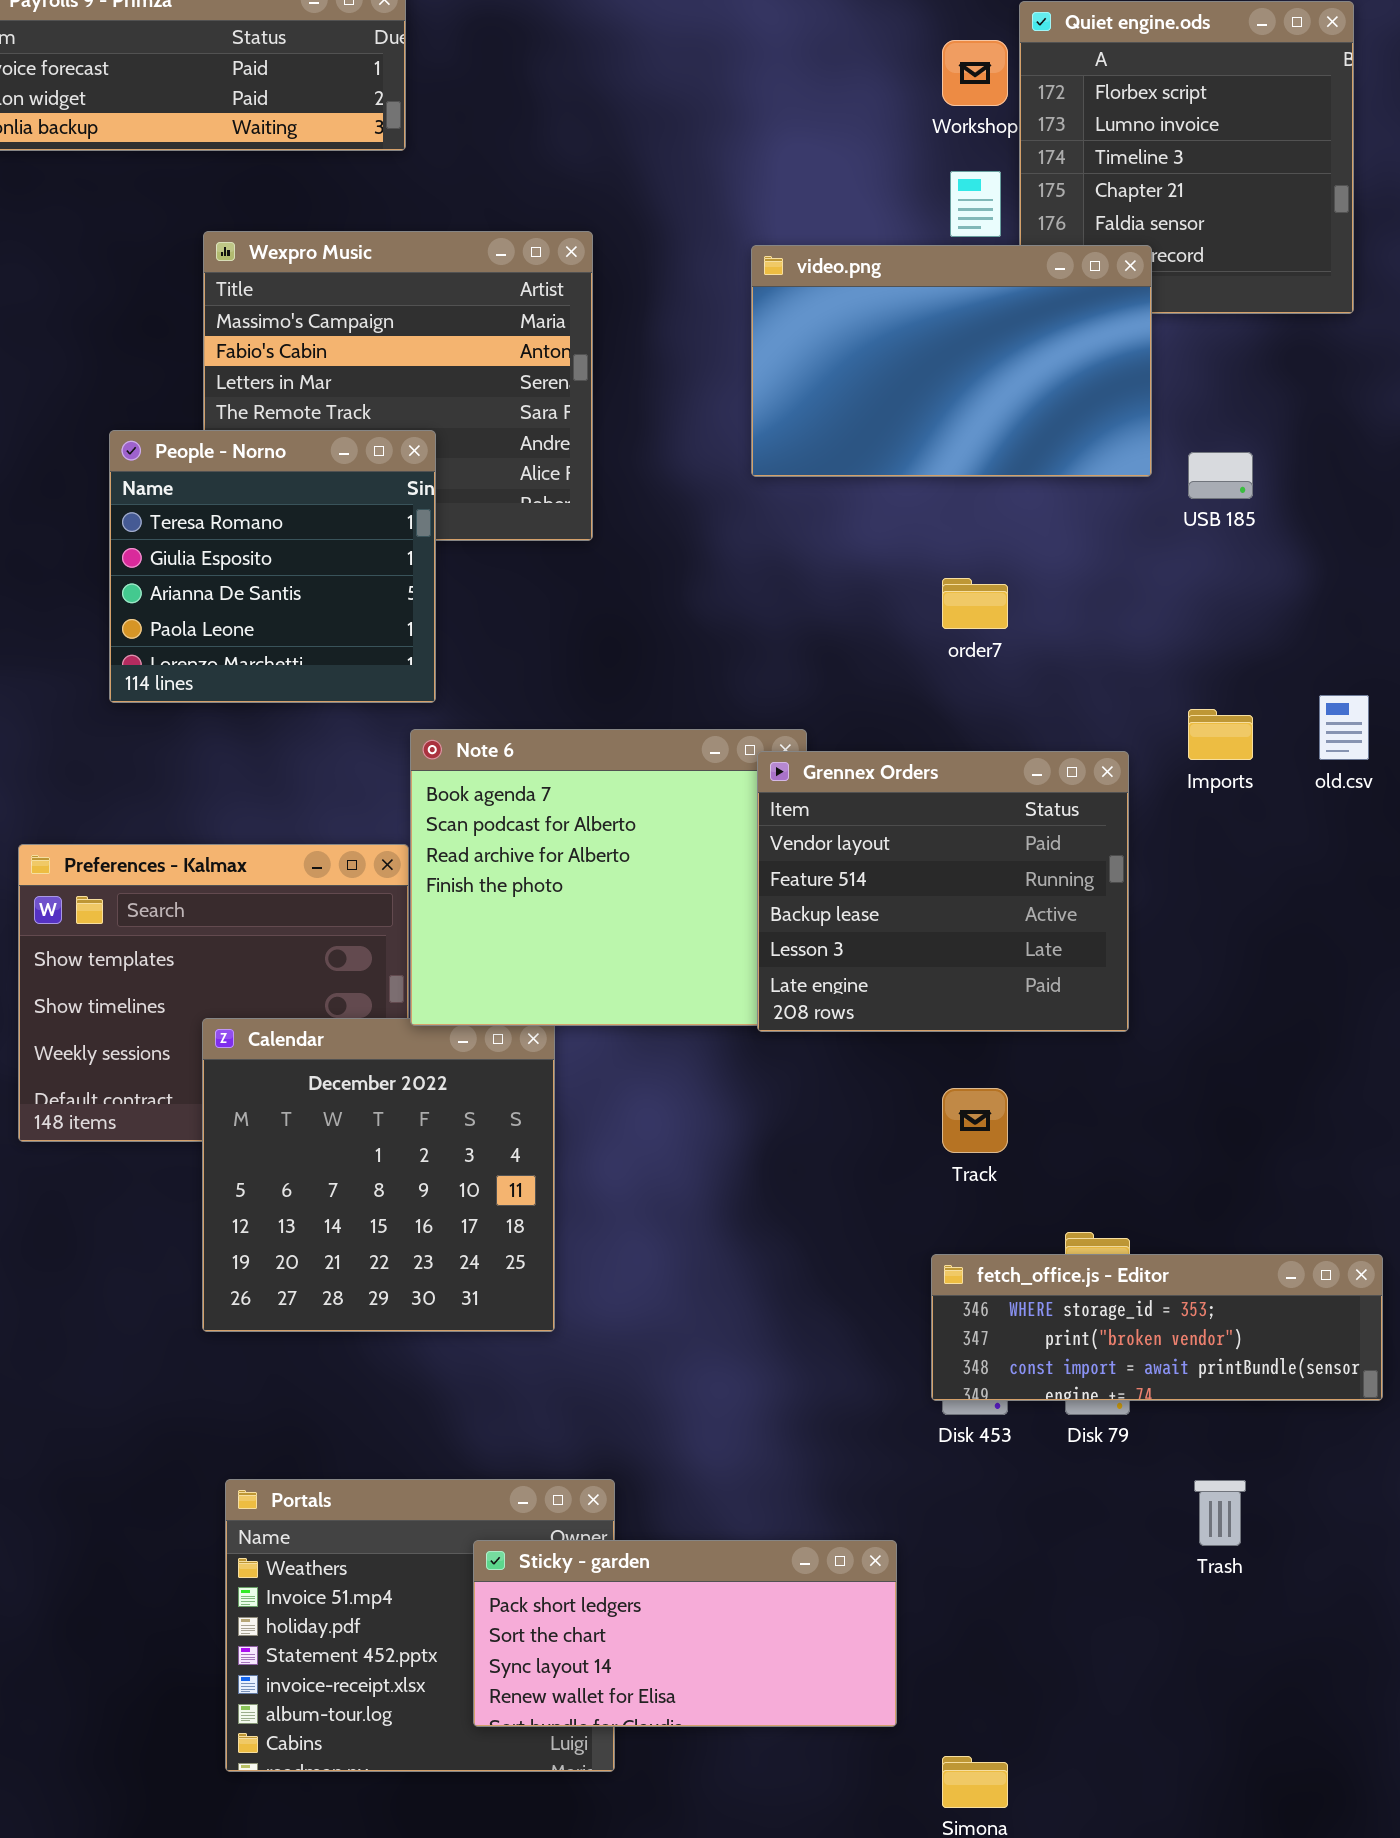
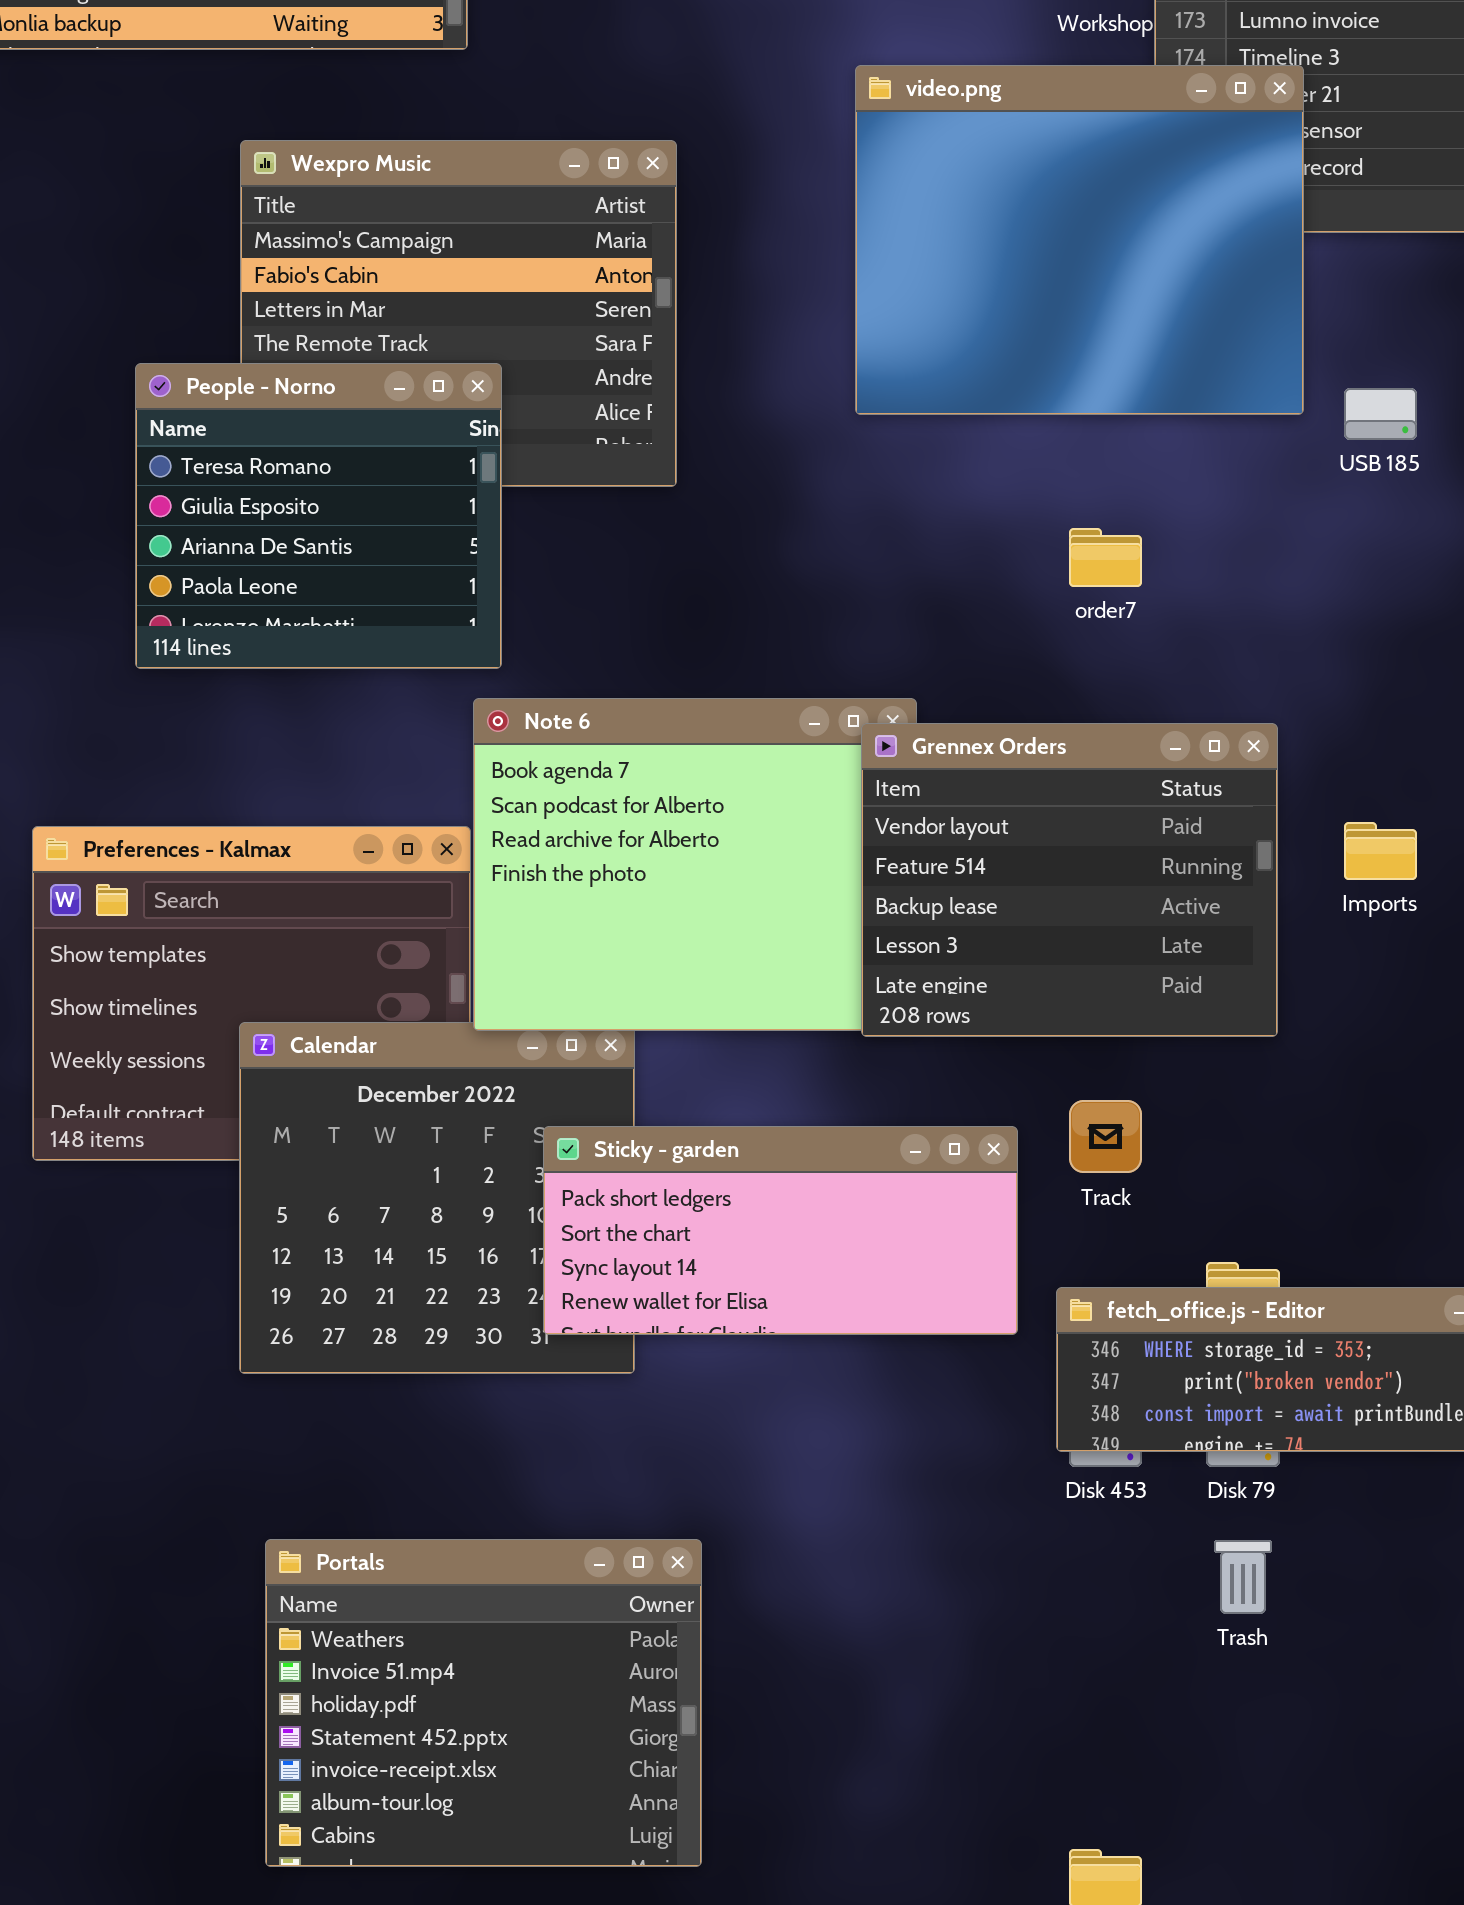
video.png: [751,245,1152,477] -> [855,65,1304,415], resized
Imports: [1188,709,1253,760] -> [1344,822,1417,880], moved
Trash: [1194,1480,1246,1546] -> [1214,1540,1272,1614], moved
Sticky - garden: [473,1540,897,1727] -> [543,1126,1018,1335], moved

